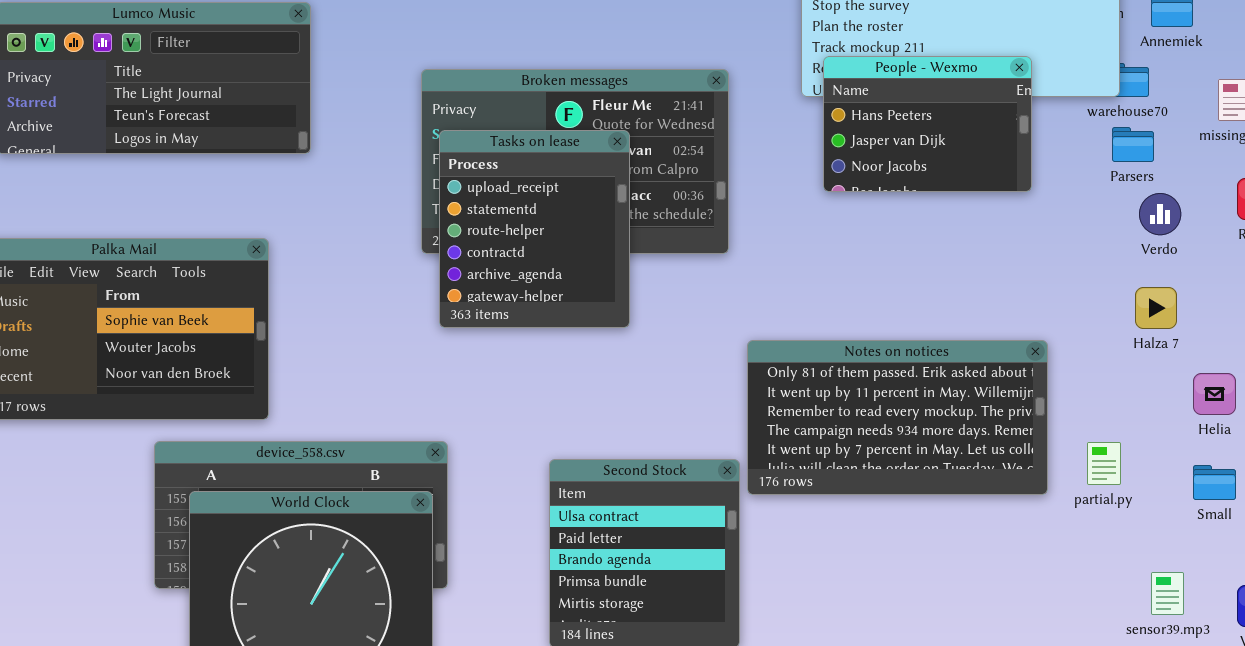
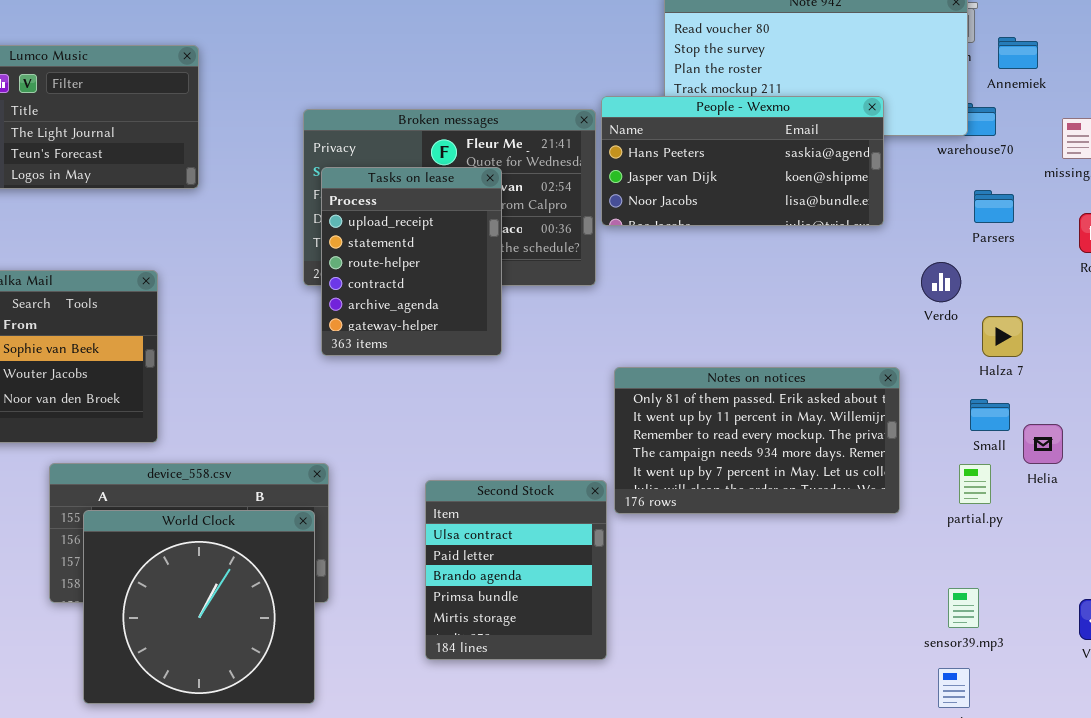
People - Wexmo: [823,56,1032,192] -> [601,96,884,226], resized
Parsers: [1112,127,1154,162] -> [974,190,1014,223], moved
Verdo: [1139,193,1181,235] -> [921,262,961,302], moved
Helia: [1193,373,1236,415] -> [1023,424,1063,464], moved
partial.py: [1087,442,1121,485] -> [959,464,991,504], moved
Small: [1193,465,1236,500] -> [970,399,1010,431], moved
sensor39.mp3: [1151,572,1184,615] -> [948,588,979,628], moved

